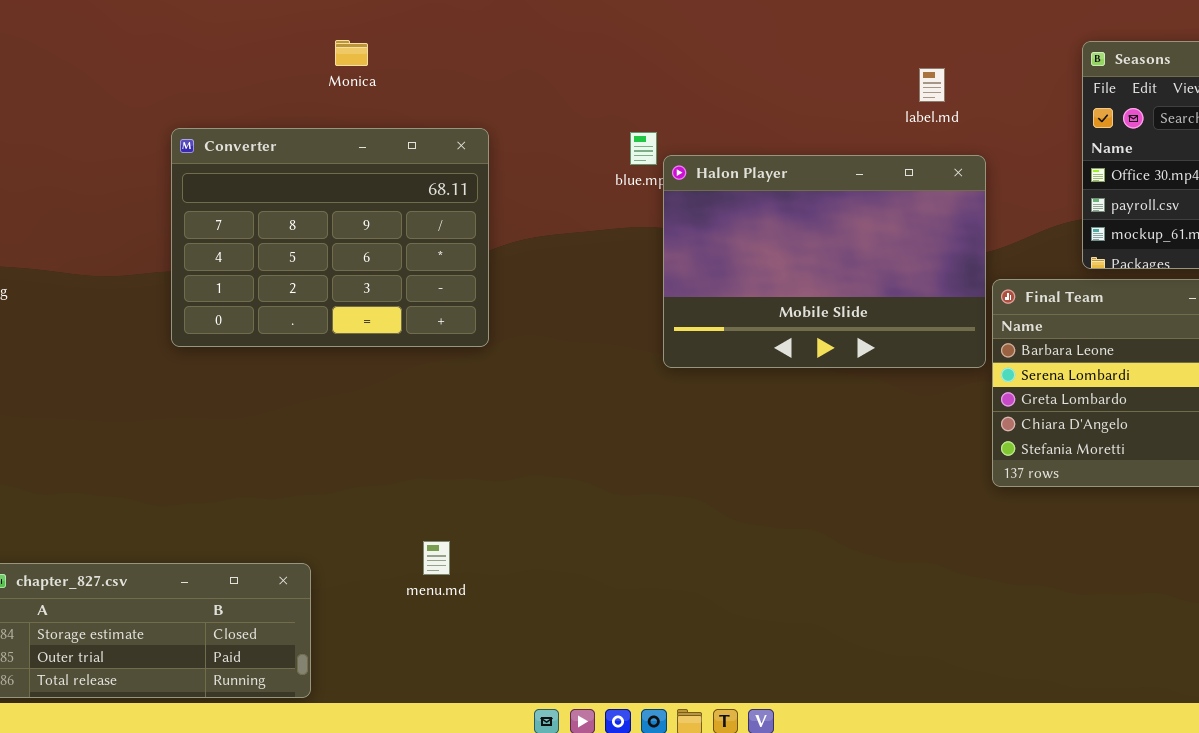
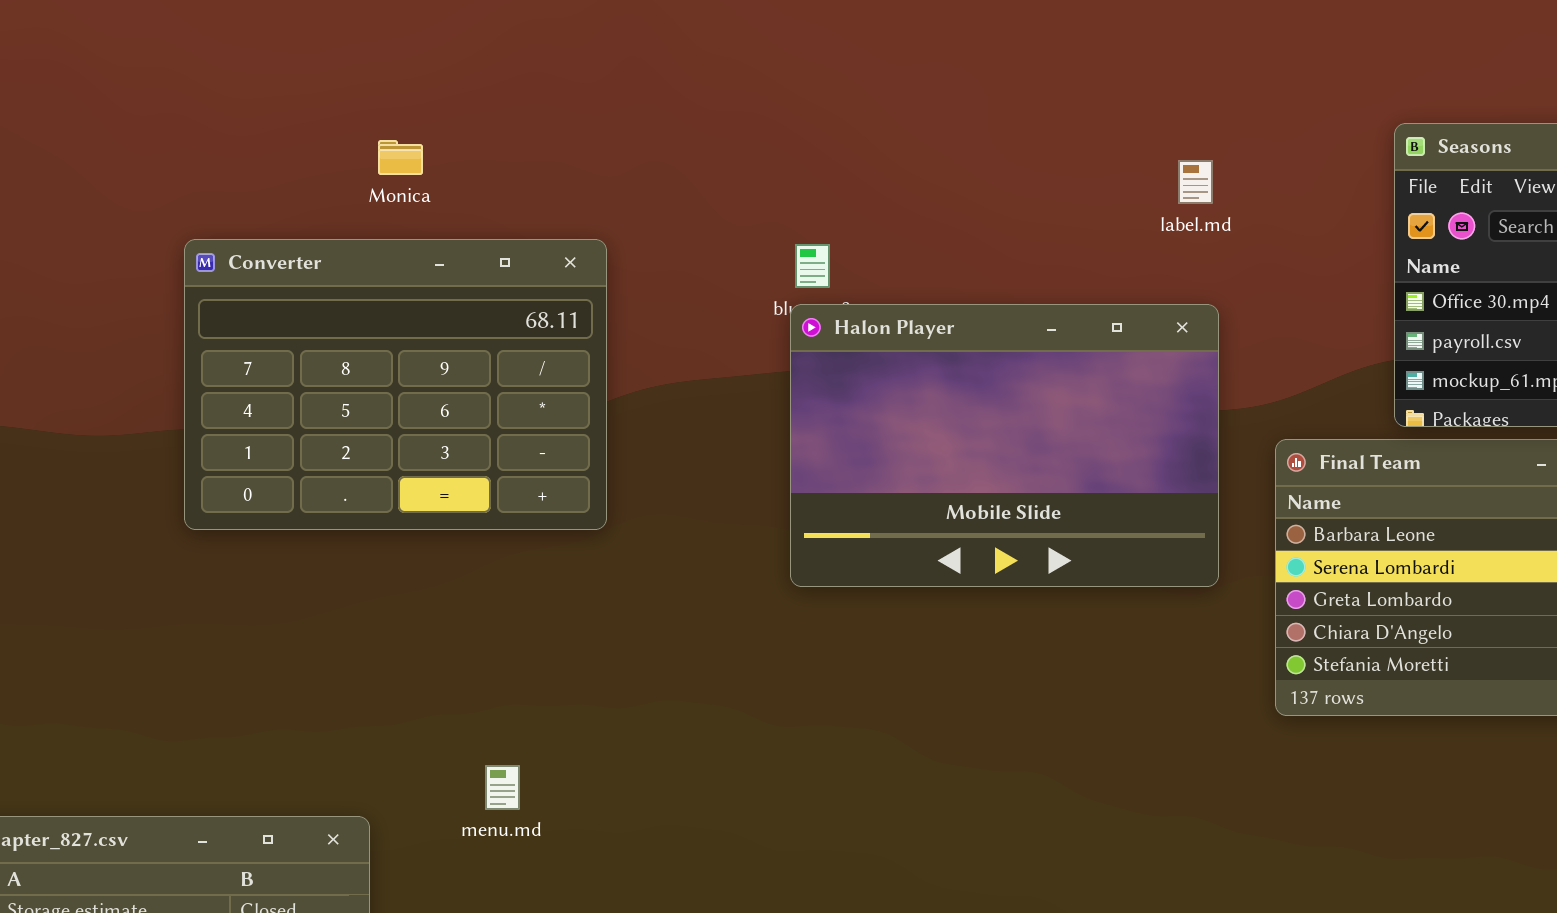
Monica: [335,40,368,66] -> [378,140,423,175], moved
Halon Player: [663,155,986,368] -> [790,304,1219,587], moved
menu.md: [423,541,450,575] -> [485,765,520,810], moved

